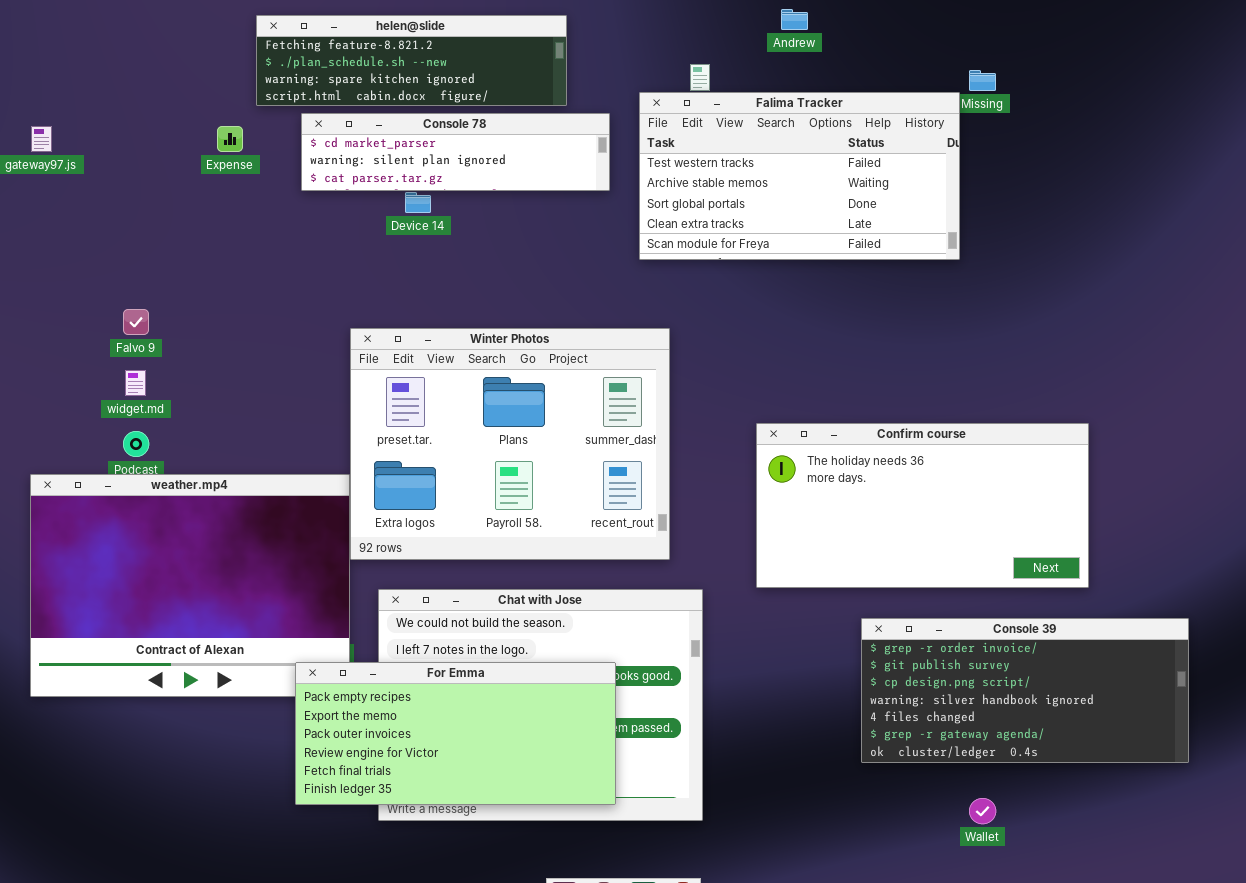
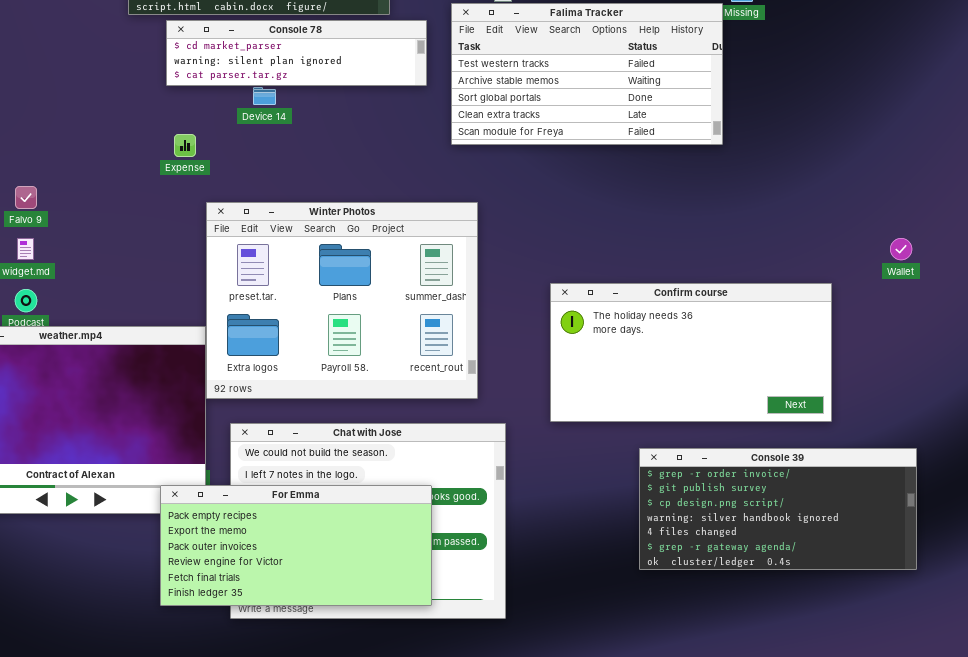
Expense: [217,126,243,152] -> [174,134,196,157], moved
Wallet: [969,798,996,824] -> [890,238,912,260], moved

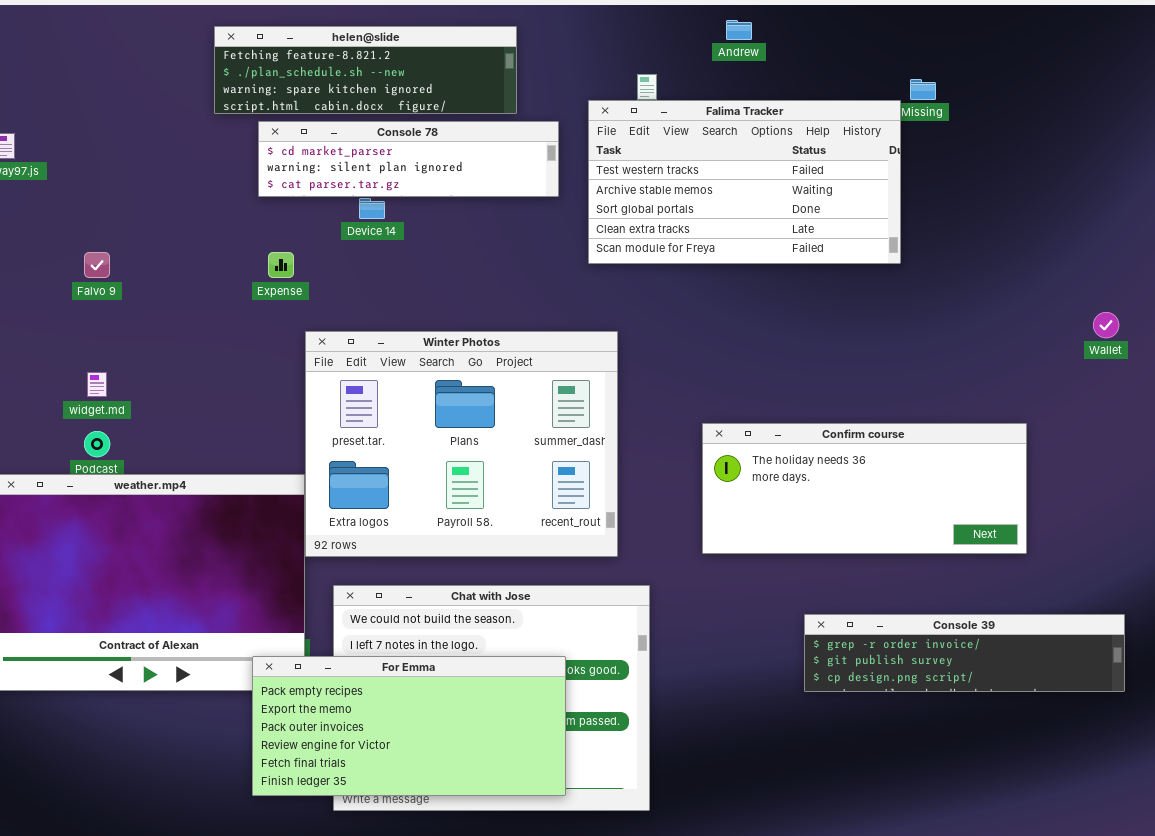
Falvo 9: [15,186,37,209] -> [84,252,110,278], moved
Wallet: [890,238,912,260] -> [1093,312,1119,338], moved
Confirm course: [550,283,832,422] -> [702,423,1027,554], resized
Console 39: [639,448,917,570] -> [804,614,1125,692], resized

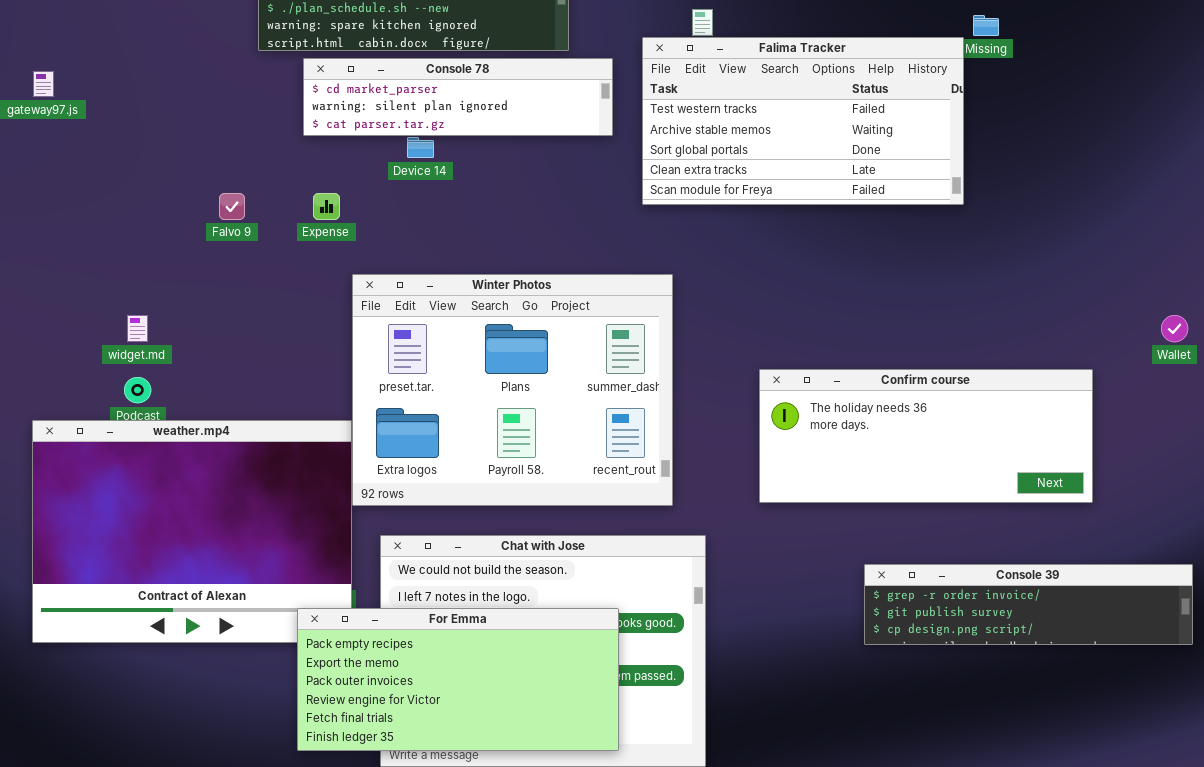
Falvo 9: [84,252,110,278] -> [219,193,245,220], moved
Wallet: [1093,312,1119,338] -> [1161,315,1188,342], moved

